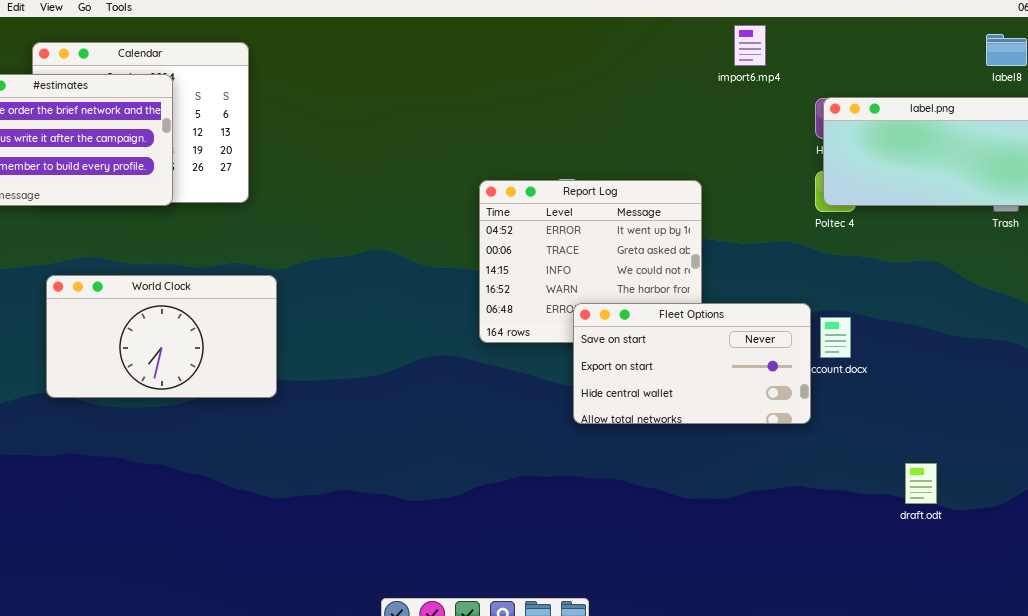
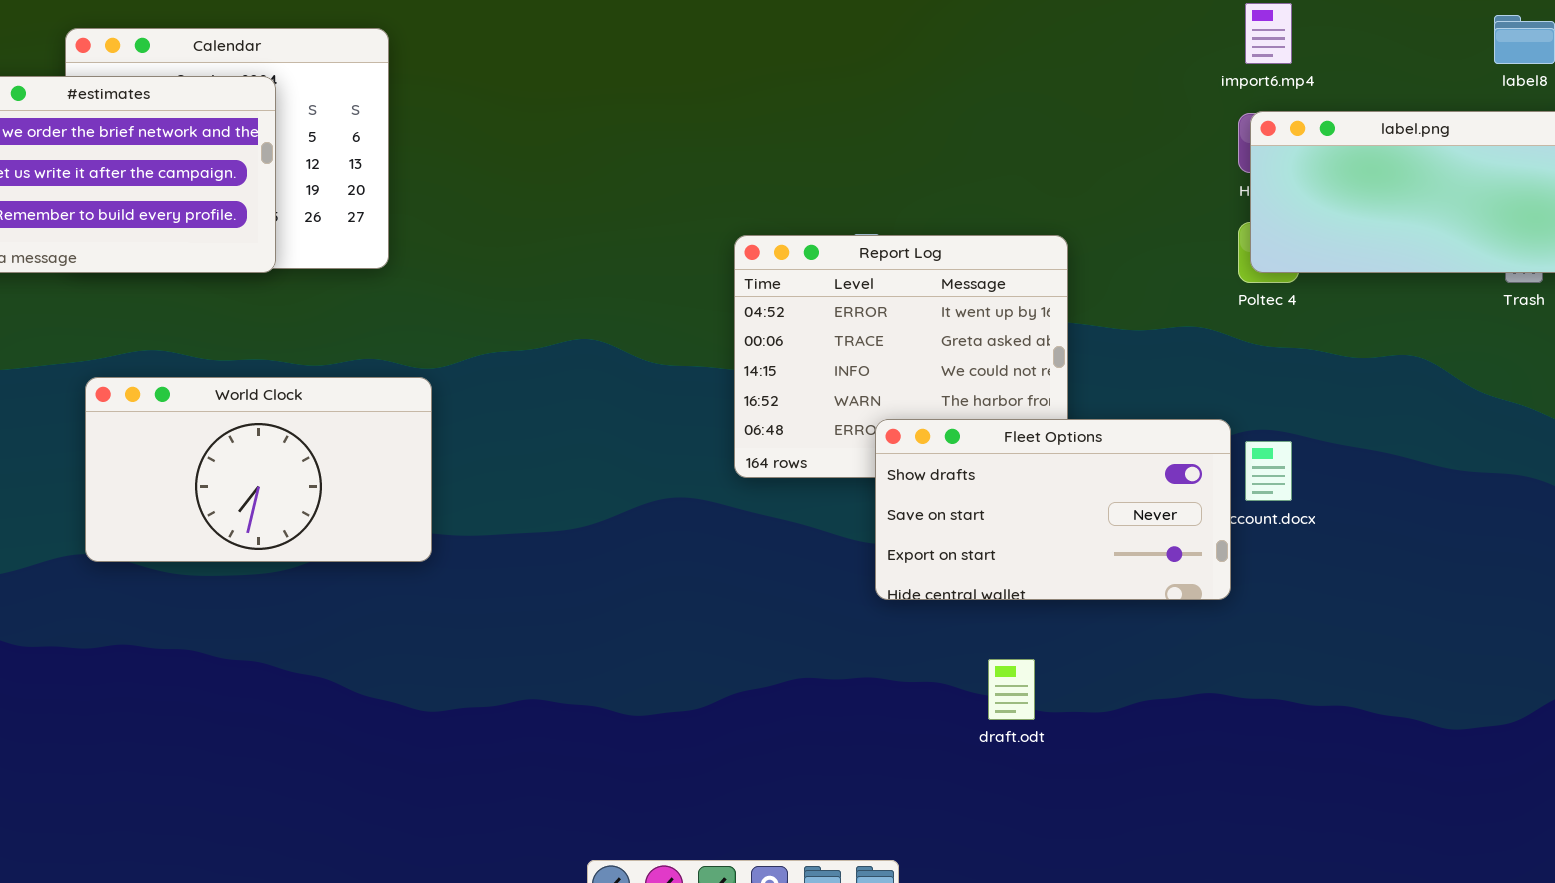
import6.mp4: [734,25,766,66] -> [1245,3,1292,64], moved
Fleet Options: [573,303,811,424] -> [875,419,1231,600], scrolled up 1 row
draft.odt: [905,463,937,504] -> [988,659,1035,720], moved

